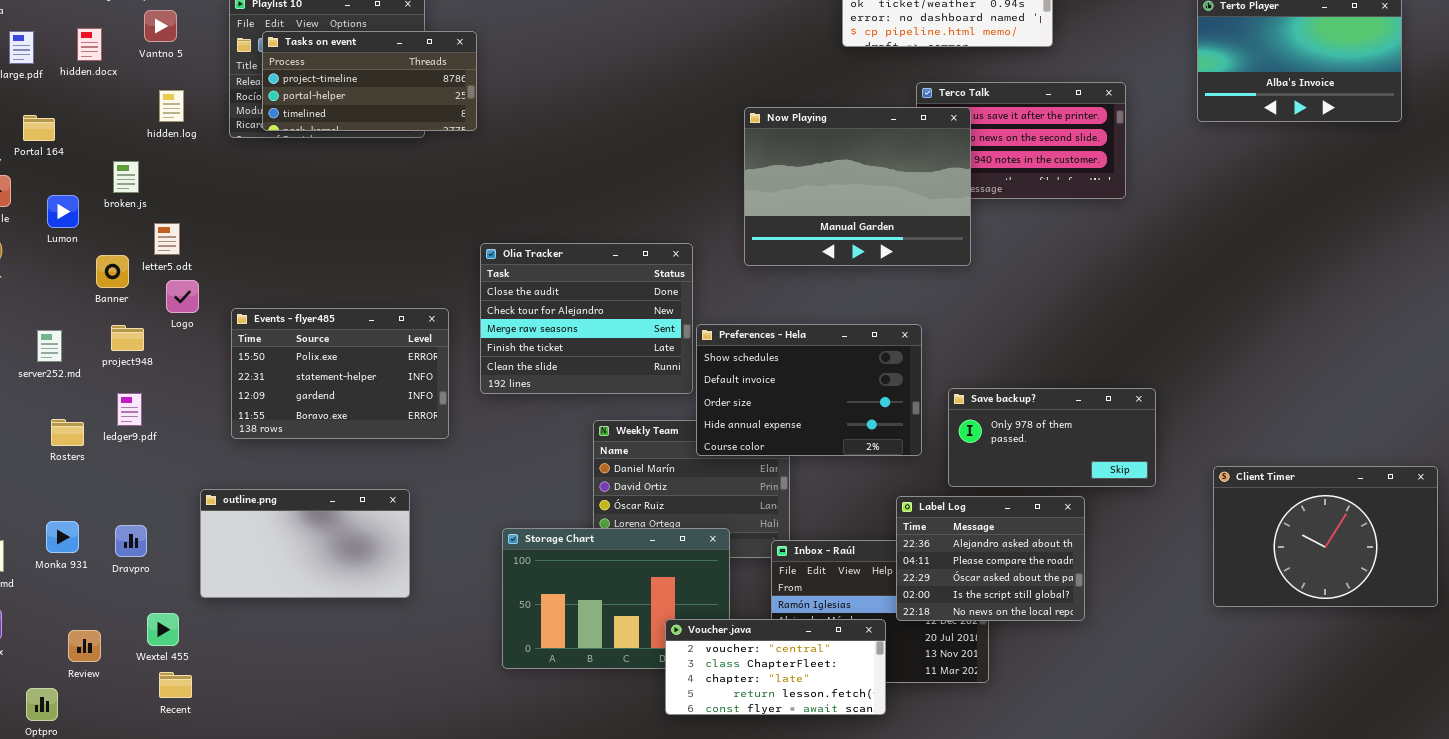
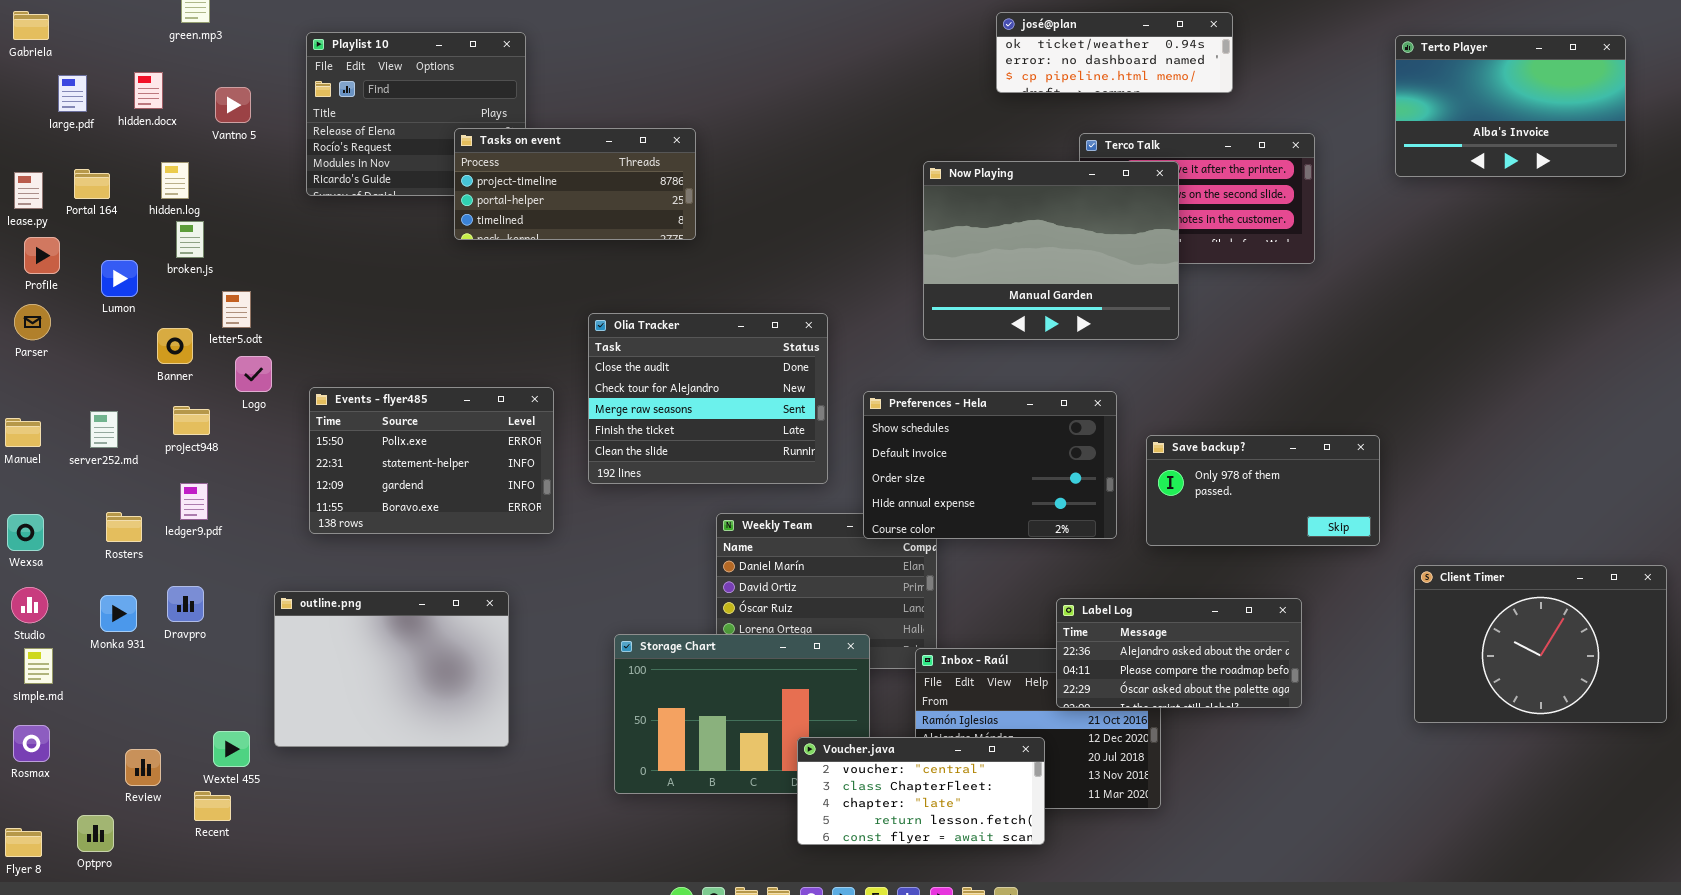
Vantno 5: [144,10,177,42] -> [215,87,251,123], moved
Tasks on event: [262,31,477,131] -> [454,128,696,240], moved
hidden.log: [159,90,184,122] -> [161,162,189,199], moved
Now Playing: [744,107,971,266] -> [923,161,1179,340], moved
Preferences - Hela: [696,324,922,456] -> [863,391,1117,539], moved
Save backup?: [948,388,1156,487] -> [1146,435,1380,546], moved
outline.png: [200,489,410,598] -> [274,591,509,747], resized
Label Log: [896,496,1085,621] -> [1056,598,1302,708], resized
Monka 931: [46,521,79,553] -> [100,595,137,632], moved
Dravpro: [115,525,147,557] -> [167,586,204,622], moved
Recent: [159,672,192,698] -> [194,791,231,821], moved

